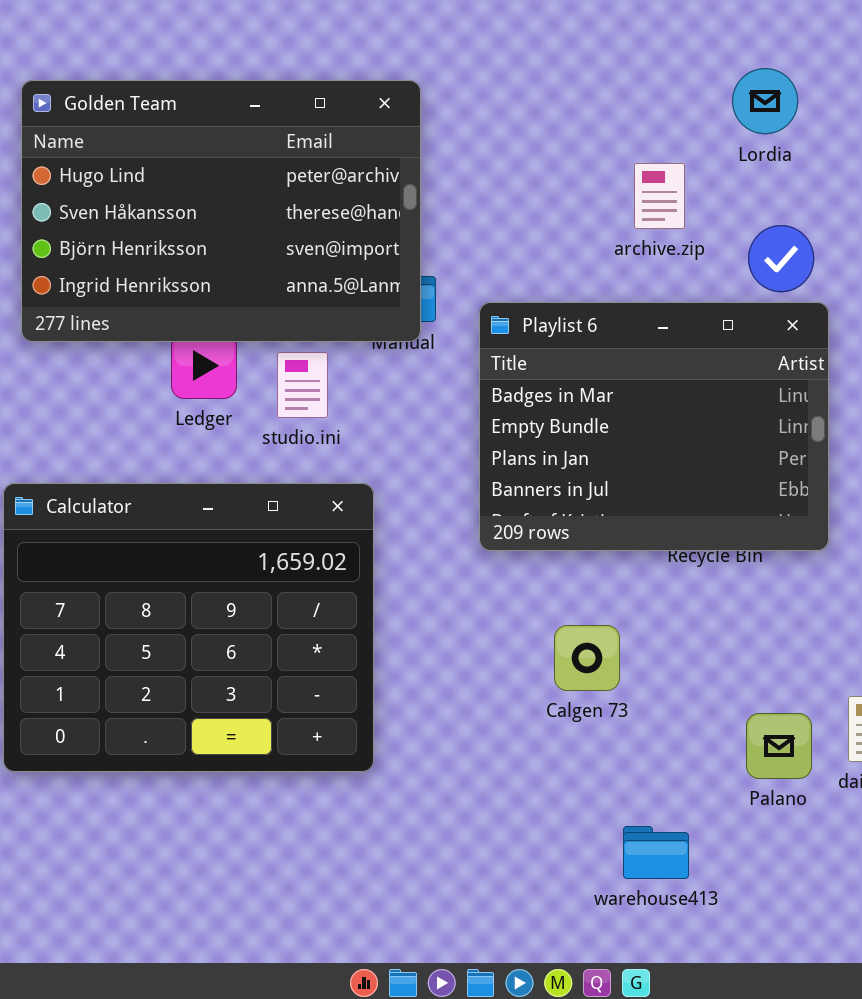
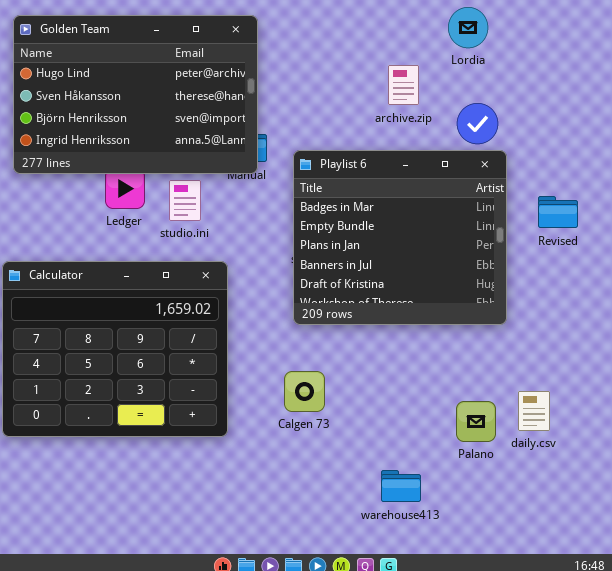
Playlist 6: [479,302,829,551] -> [293,150,507,325], resized
Calgen 73: [554,625,620,691] -> [284,371,325,412], moved

